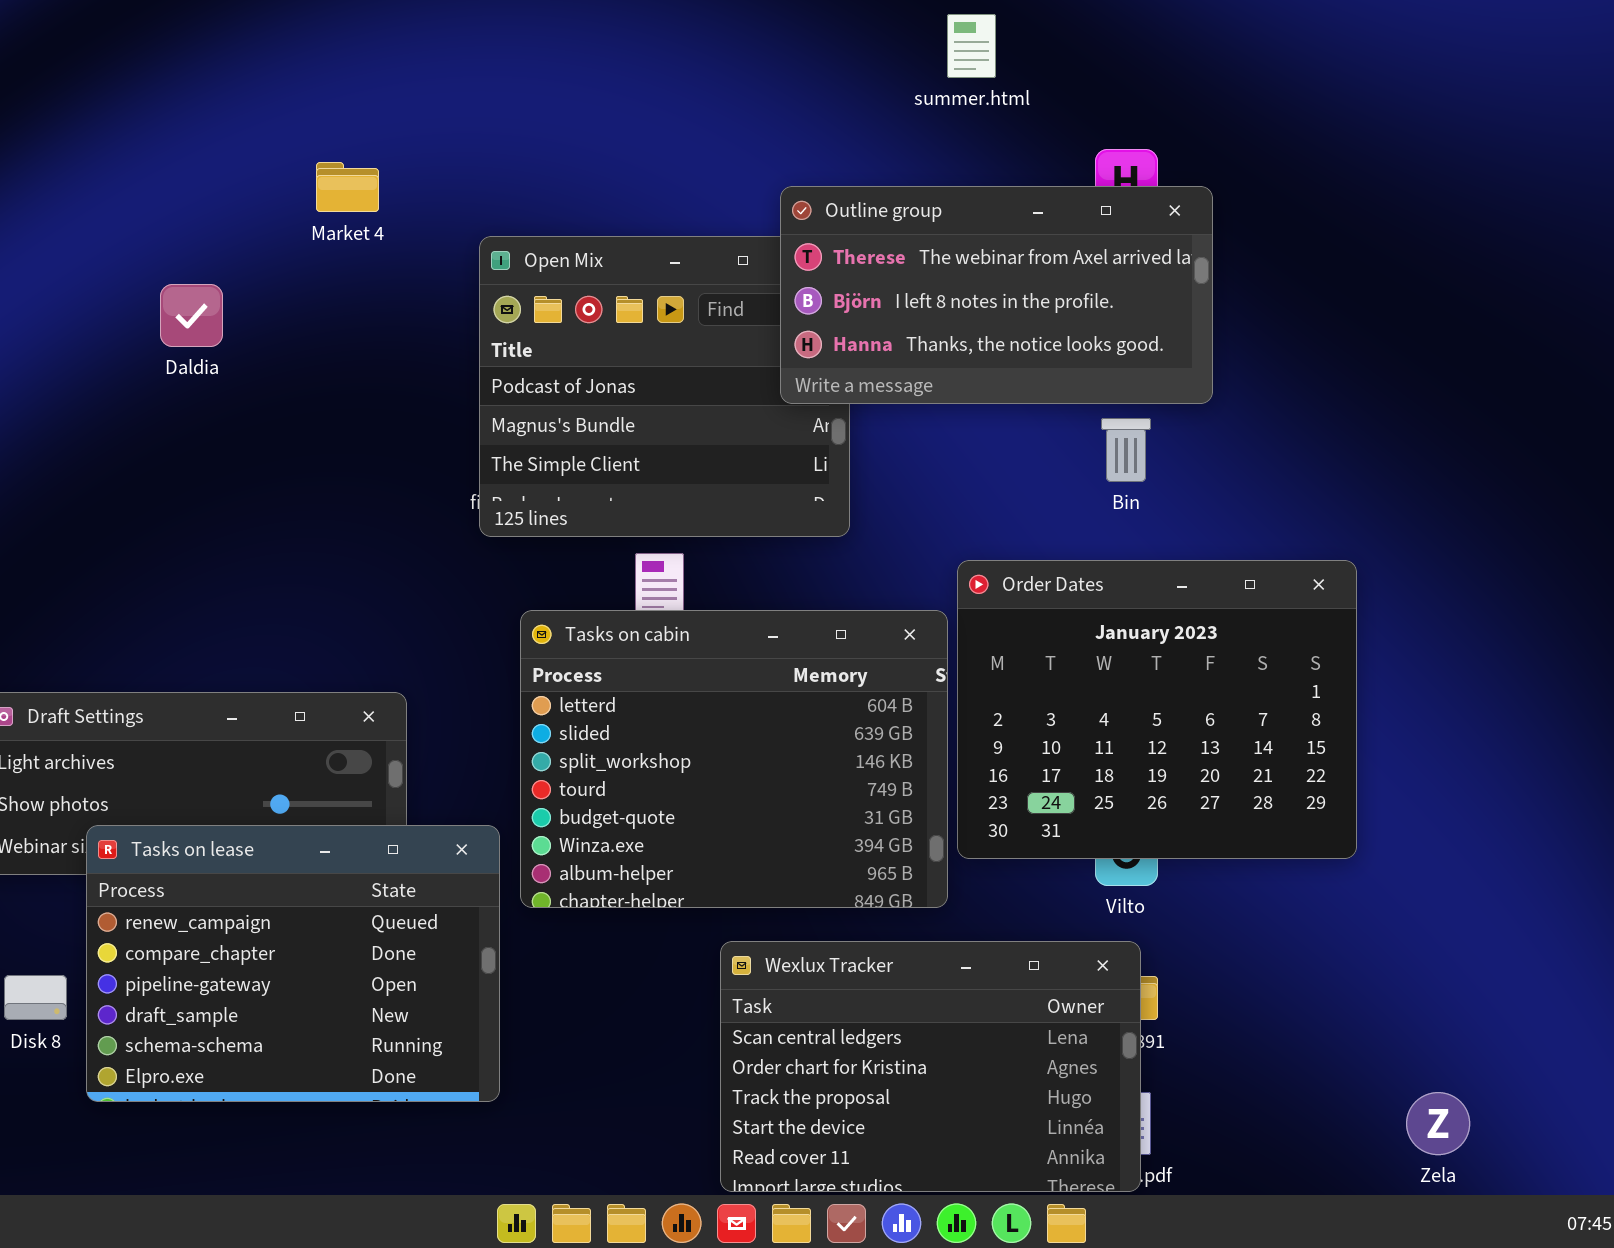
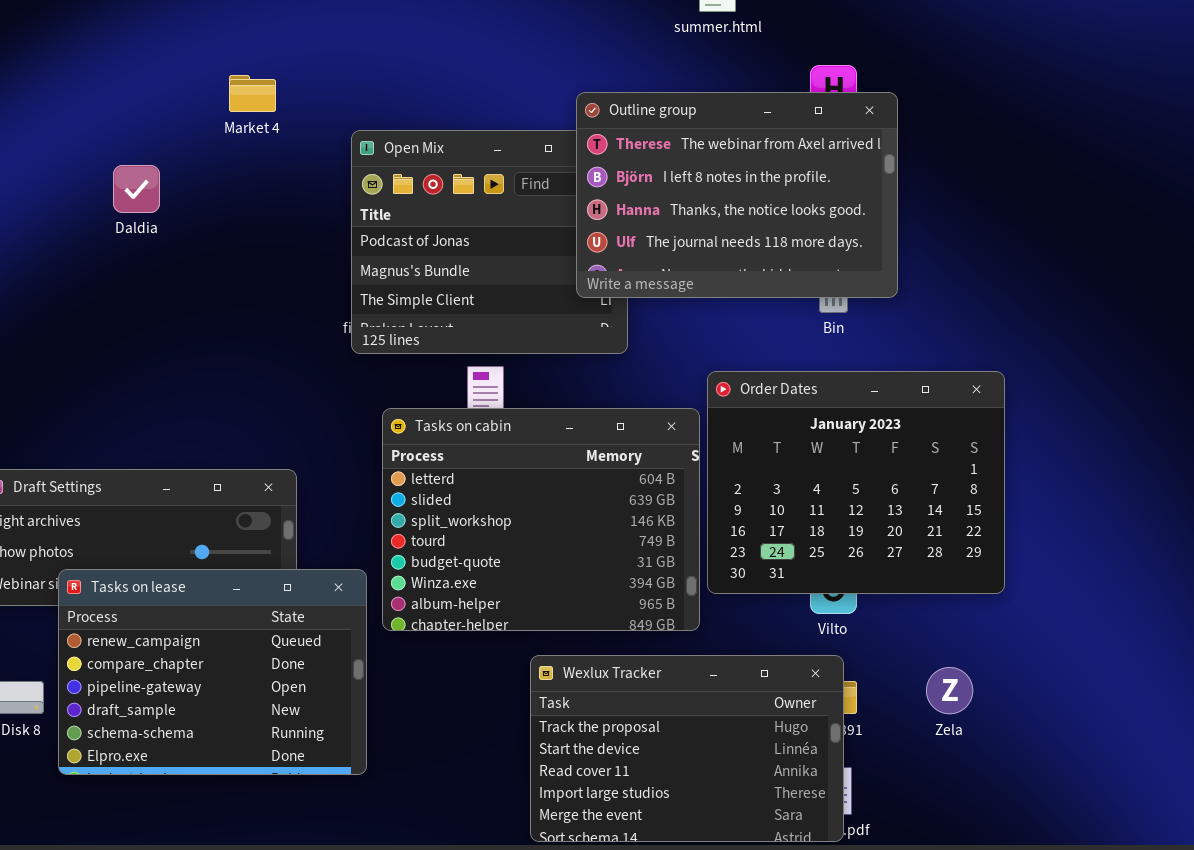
Outline group: [780,186,1213,404] -> [576,92,898,298], resized
Wexlux Tracker: [720,941,1141,1192] -> [530,655,844,842], scrolled down 2 rows
Zela: [1406,1092,1470,1155] -> [926,667,973,714], moved

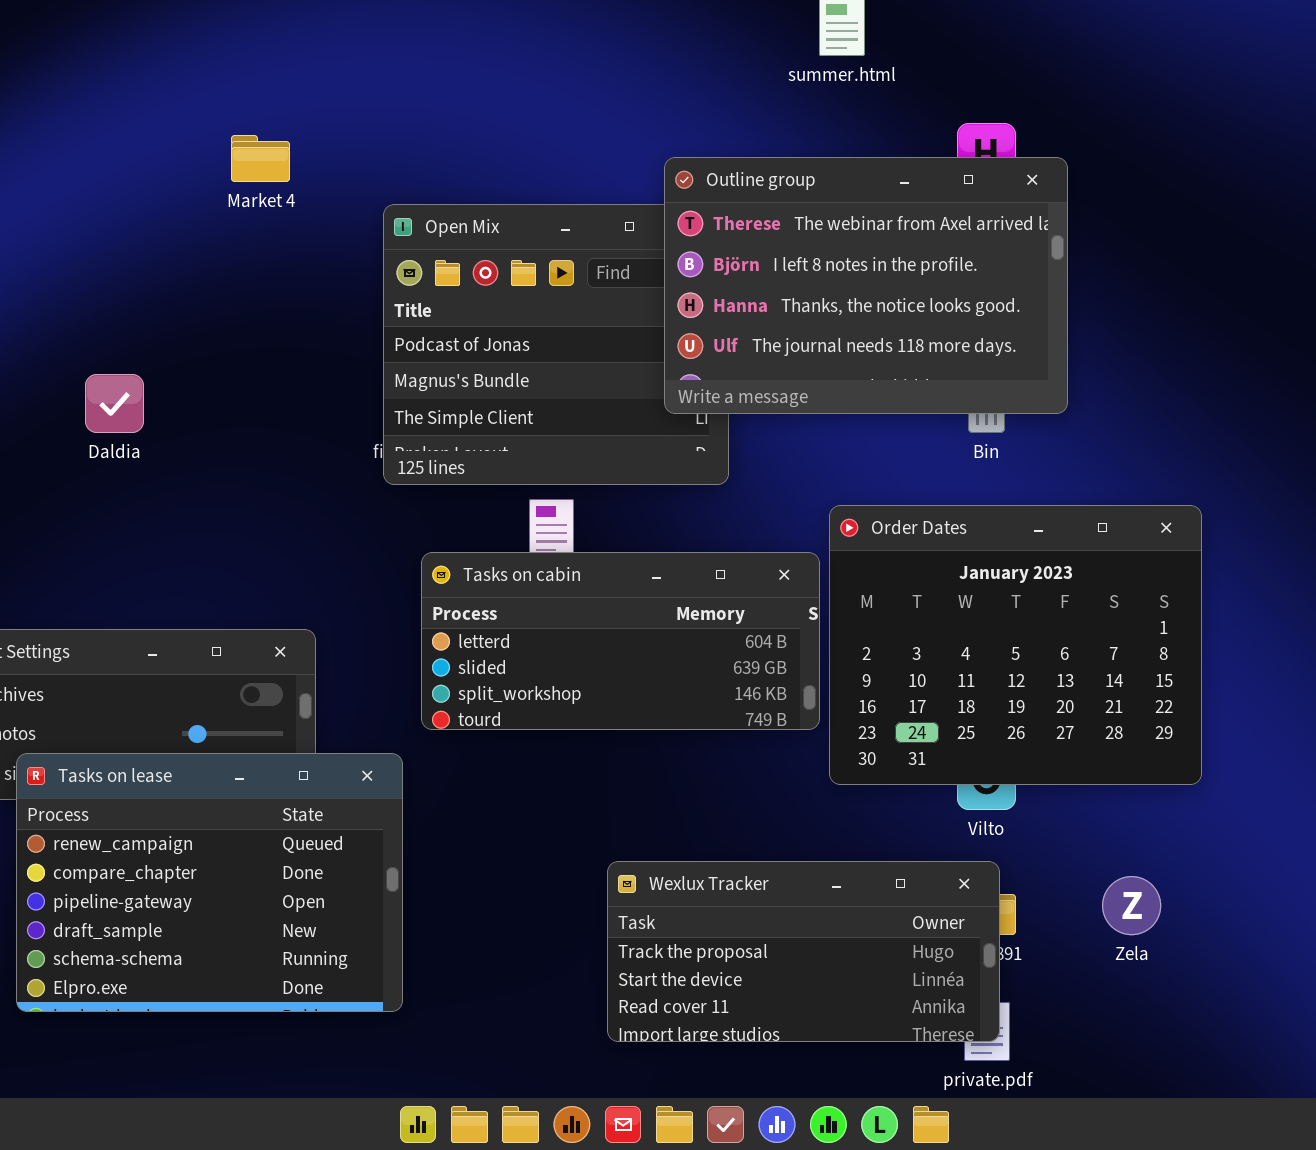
Daldia: [113,165,160,213] -> [85,374,144,433], moved
Tasks on cabin: [382,408,700,631] -> [421,552,820,730], resized
Wexlux Tracker: [530,655,844,842] -> [607,861,1000,1042], resized

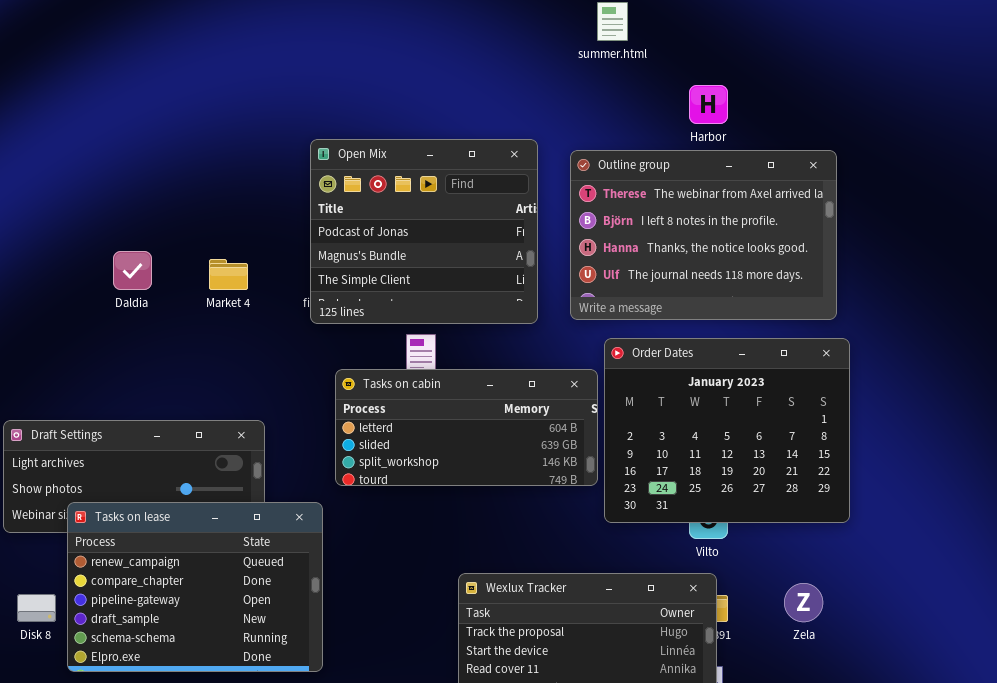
Market 4: [231,135,290,182] -> [209,259,248,290], moved
Outline group: [664,157,1068,414] -> [570,150,837,320], moved

